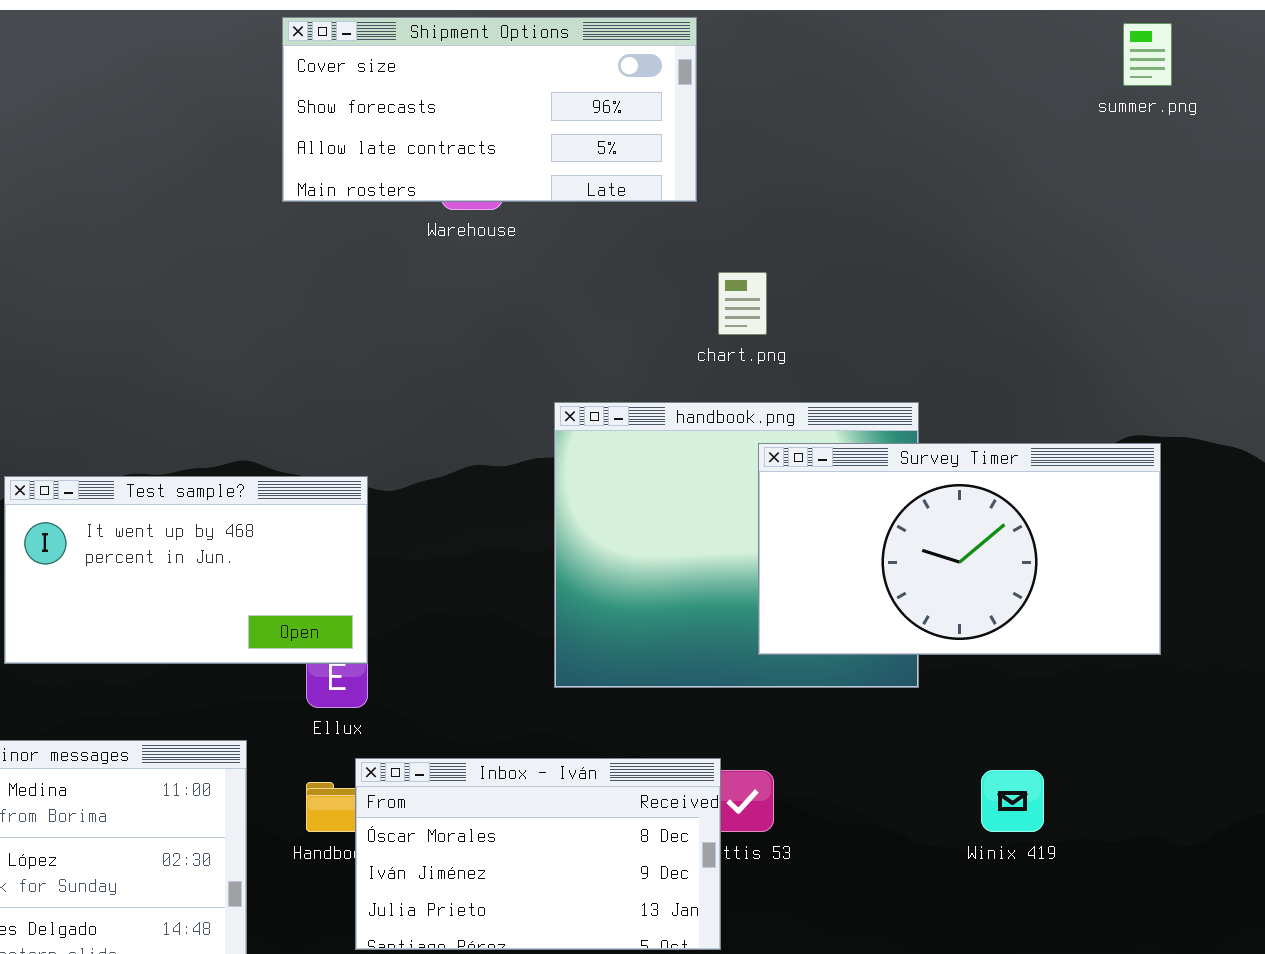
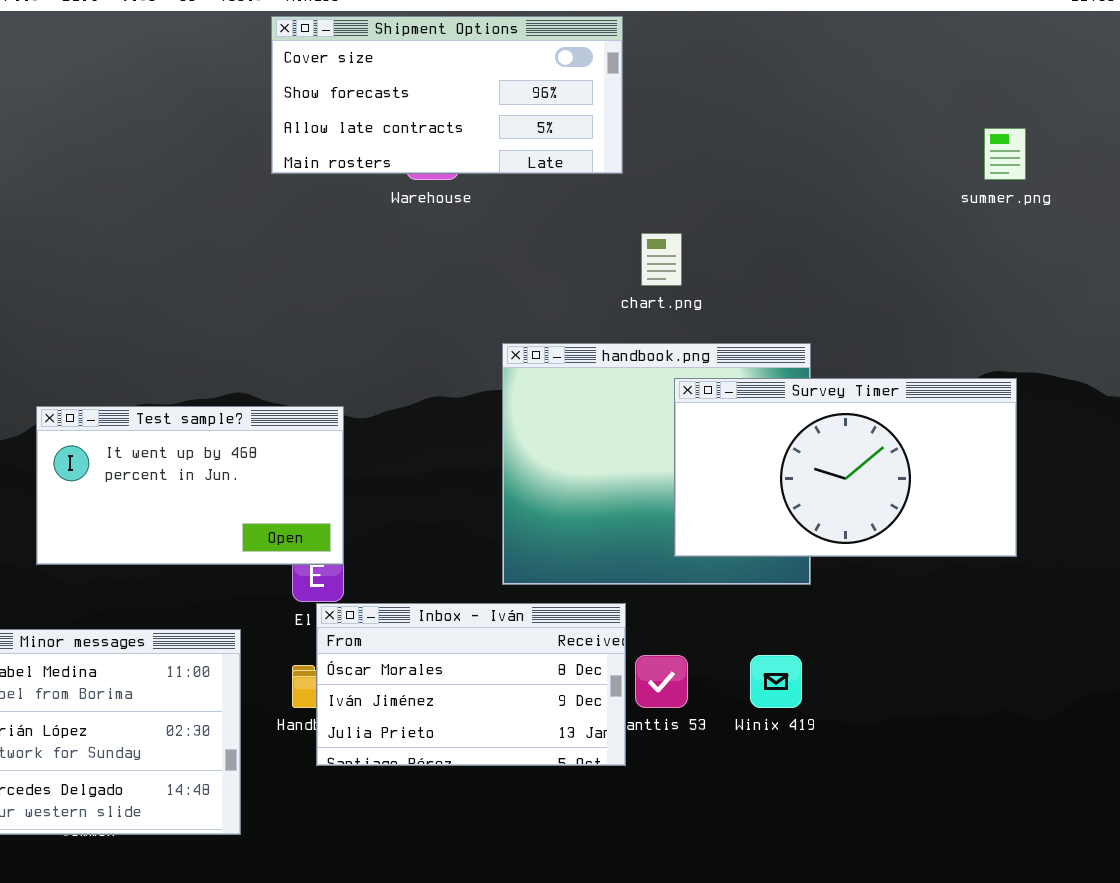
summer.png: [1123,23,1172,86] -> [984,128,1026,180], moved
Inbox - Iván: [355,758,721,950] -> [316,603,626,766], moved
Winix 419: [981,770,1044,832] -> [750,655,802,708], moved

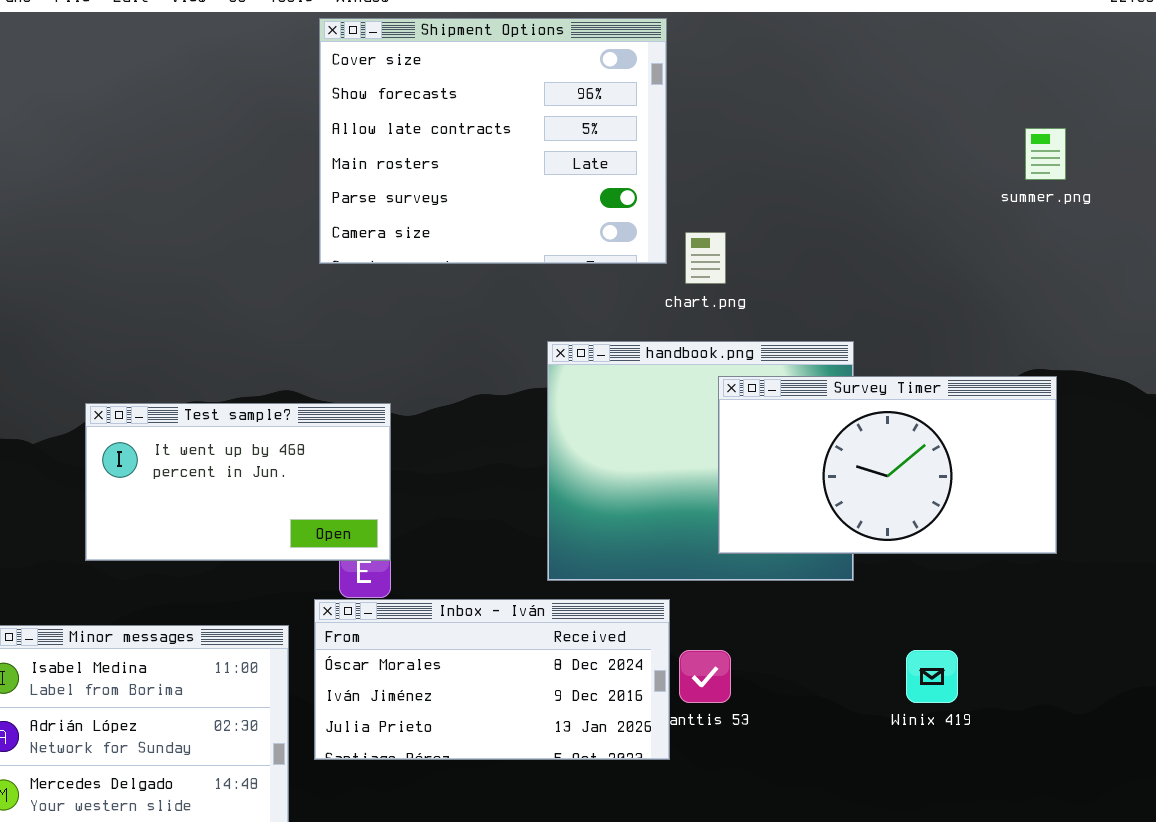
Shipment Options: [271,16,623,174] -> [319,18,667,264], resized
Inbox - Iván: [316,603,626,766] -> [314,599,670,760], resized
Winix 419: [750,655,802,708] -> [906,650,958,703], moved

